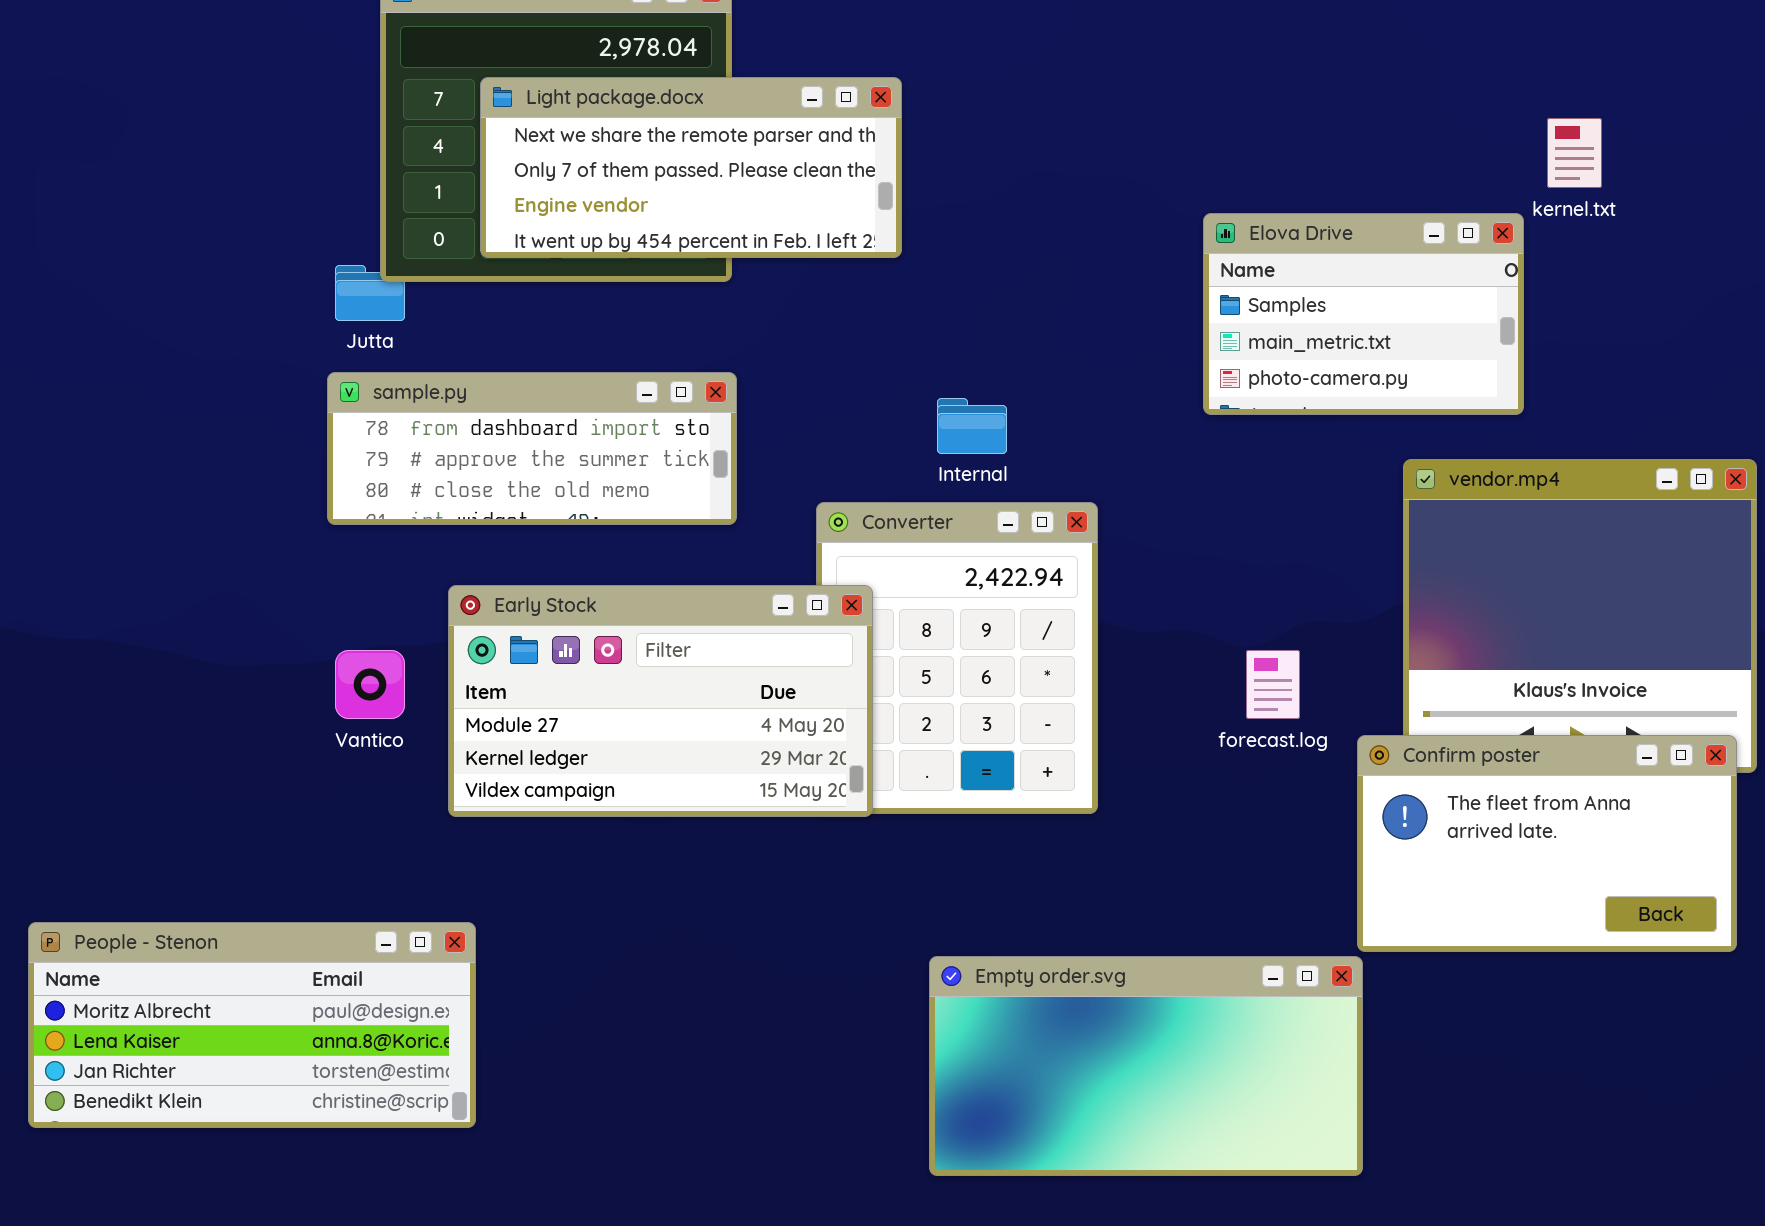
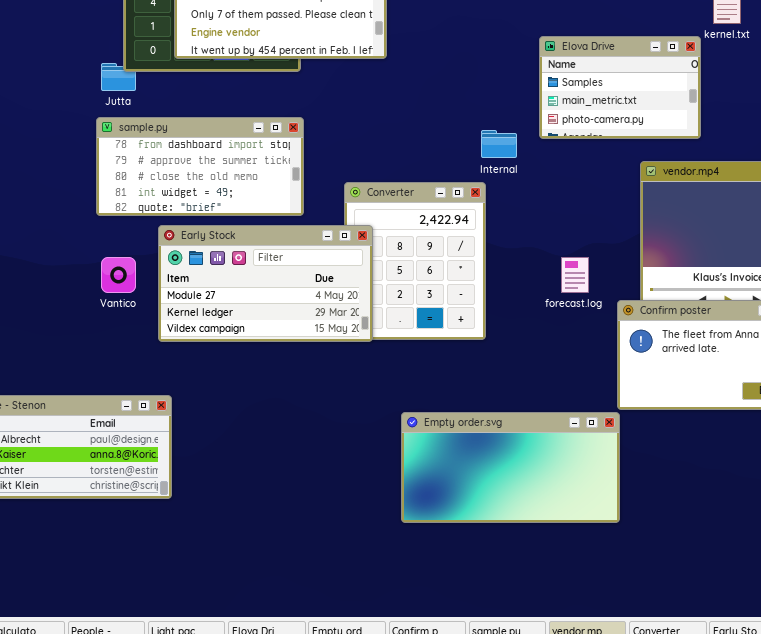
sample.py: [327,372,737,525] -> [96,117,304,216], resized
Internal: [937,398,1007,454] -> [481,130,517,158], moved

